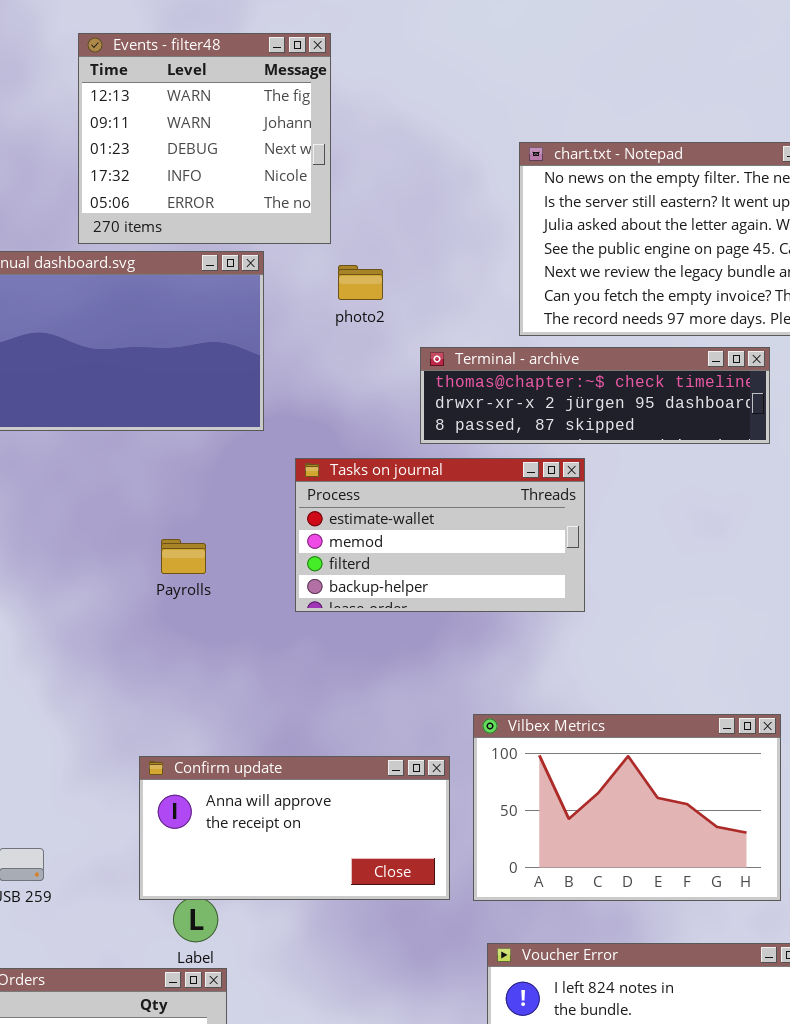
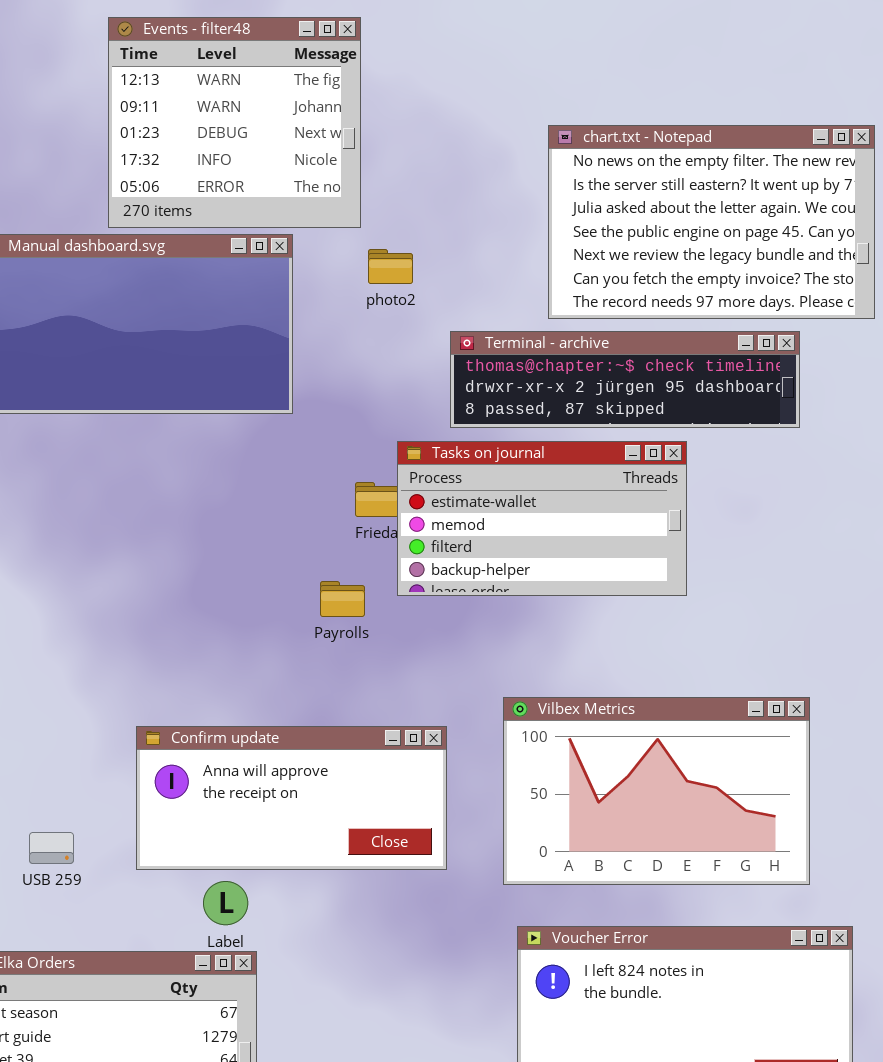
Tasks on journal: [295,458,585,612] -> [397,441,687,596], moved
Payrolls: [161,539,206,574] -> [320,581,365,617], moved
Confirm update: [139,756,450,900] -> [136,726,447,870], moved

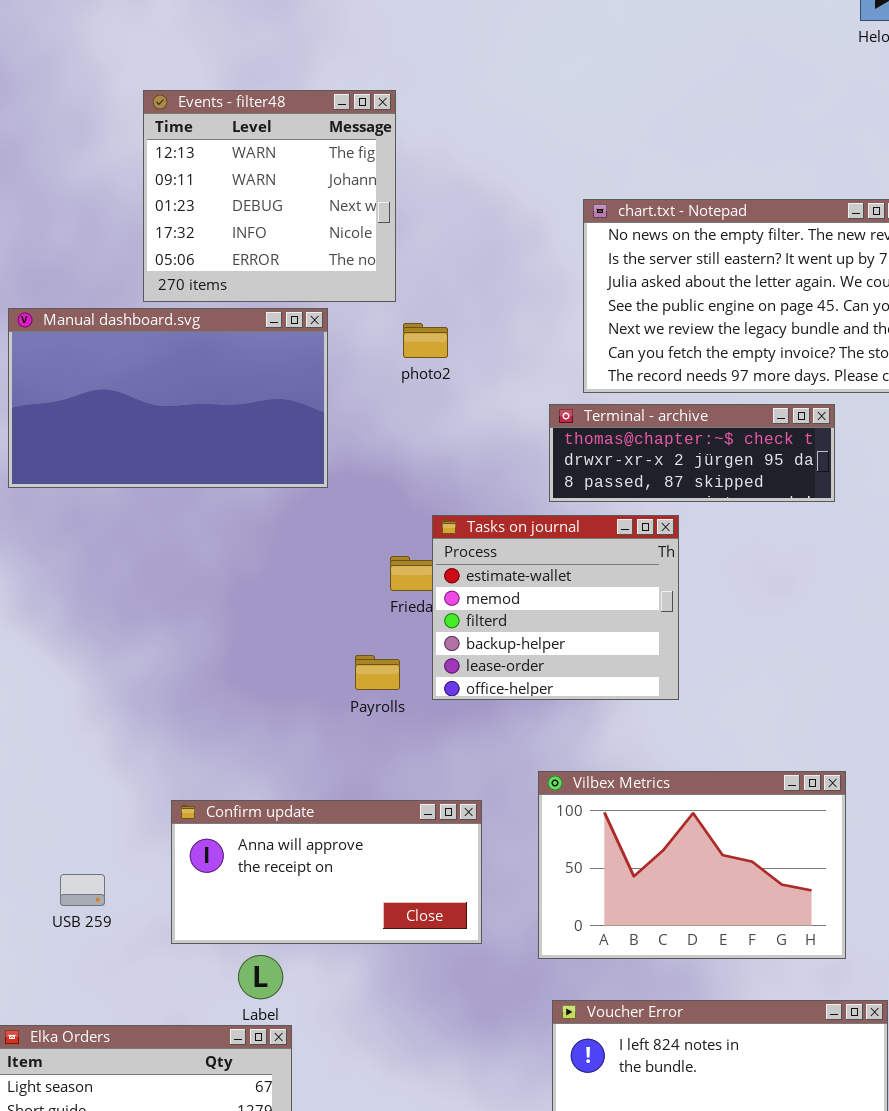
Terminal - archive: [450,331,800,428] -> [549,404,835,502], resized
Tasks on journal: [397,441,687,596] -> [432,515,679,700], resized
USB 259: [29,832,74,864] -> [60,874,105,906], moved

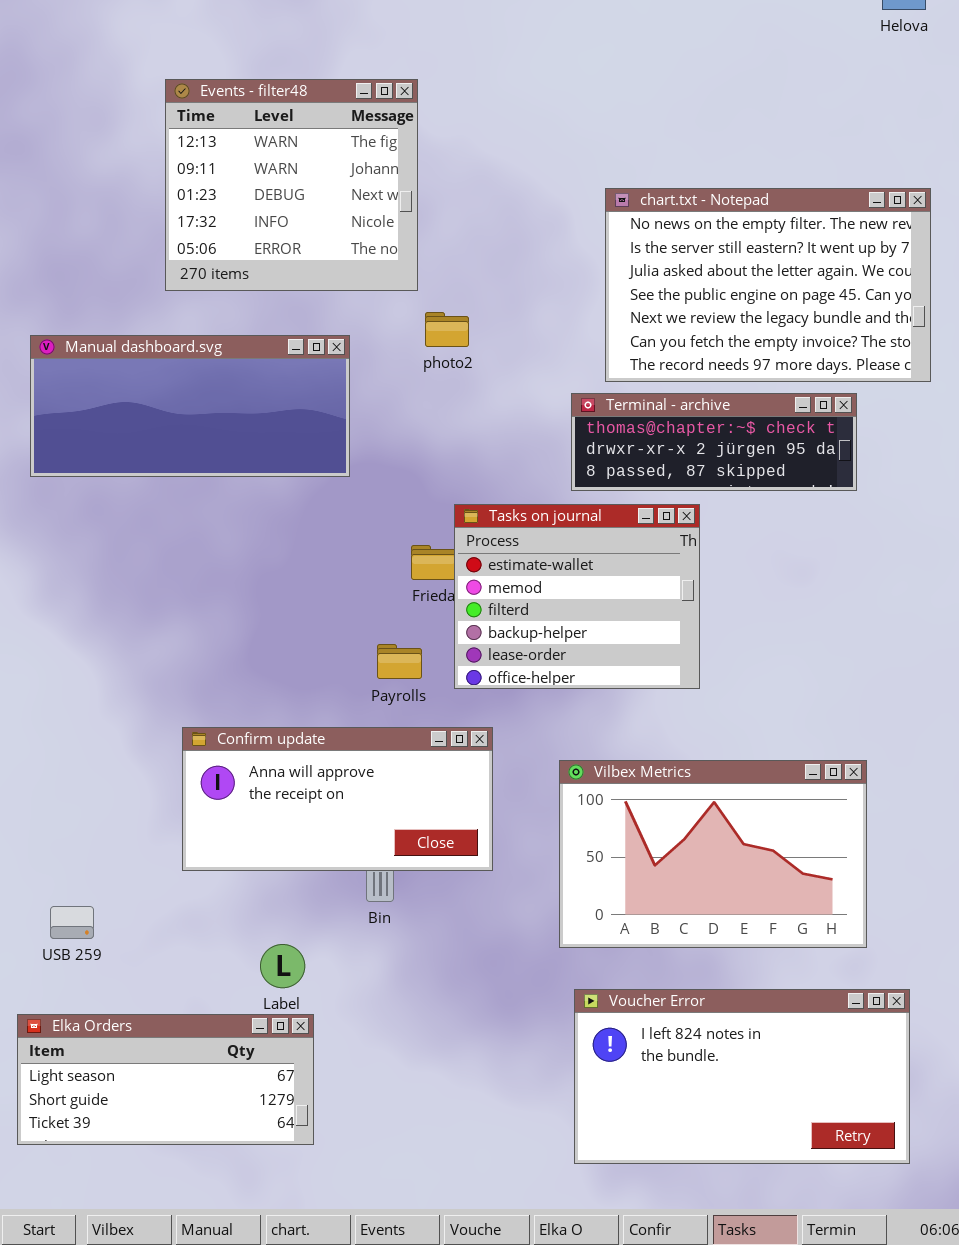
Manual dashboard.svg: [8,308,328,488] -> [30,335,350,477], resized
Confirm update: [171,800,482,944] -> [182,727,493,871], moved
USB 259: [60,874,105,906] -> [50,906,94,939], moved

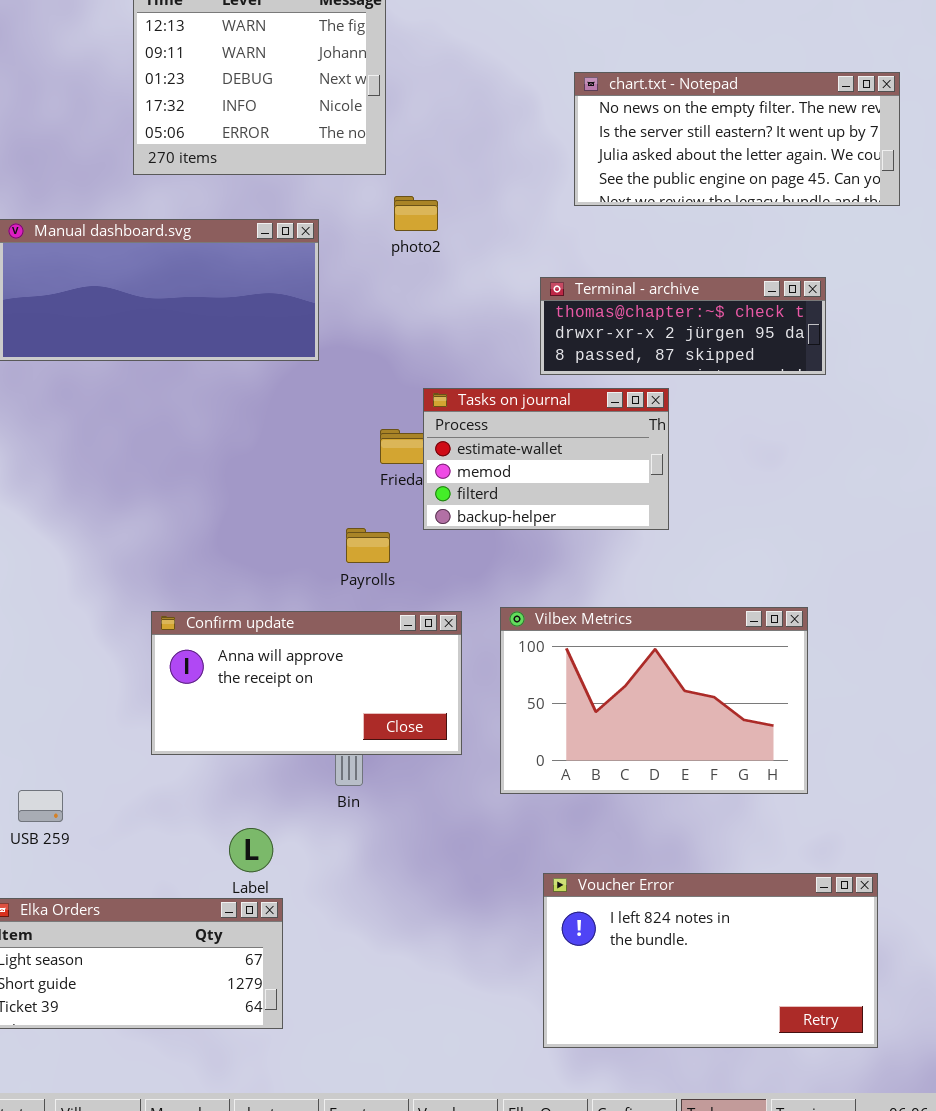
chart.txt - Notepad: [605,188,931,382] -> [574,72,900,206], resized
Tasks on journal: [454,504,700,689] -> [423,388,669,530], resized
Vilbex Metrics: [559,760,867,948] -> [500,607,808,794], moved

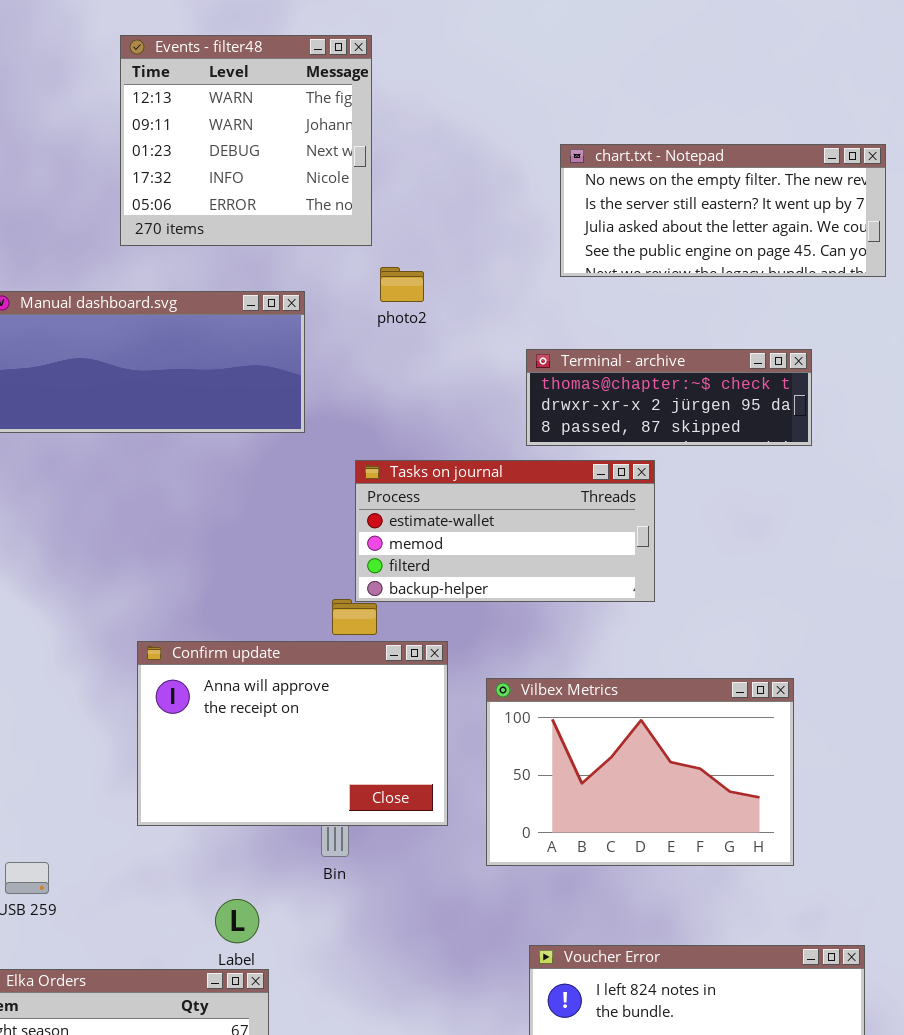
Tasks on journal: [423,388,669,530] -> [355,460,655,602], resized
Confirm update: [151,611,462,755] -> [137,641,448,826], resized

